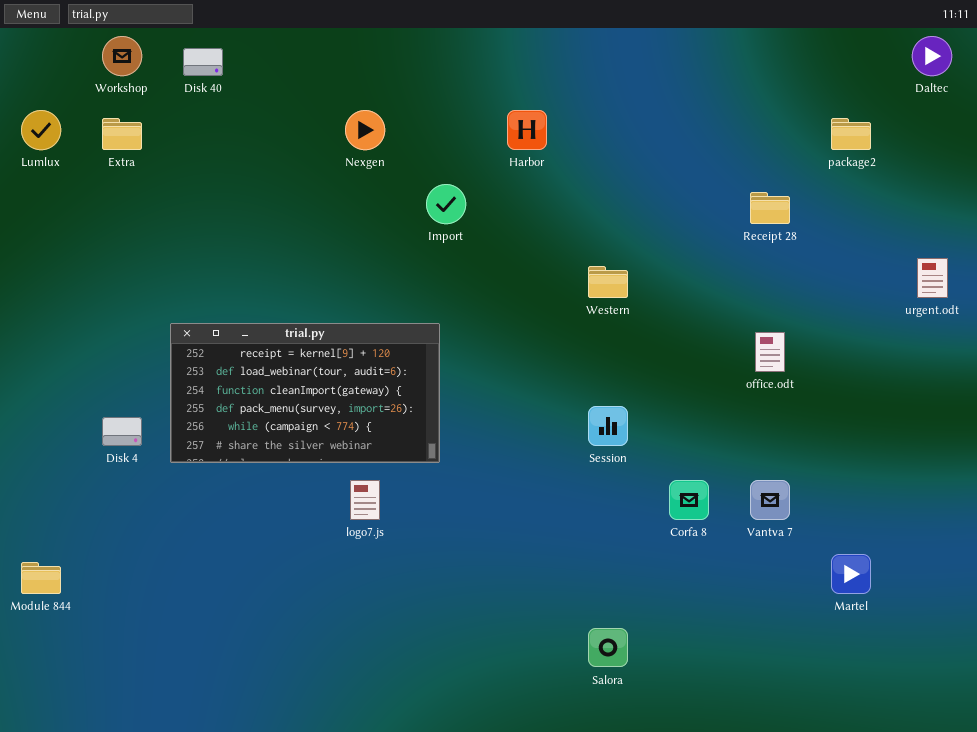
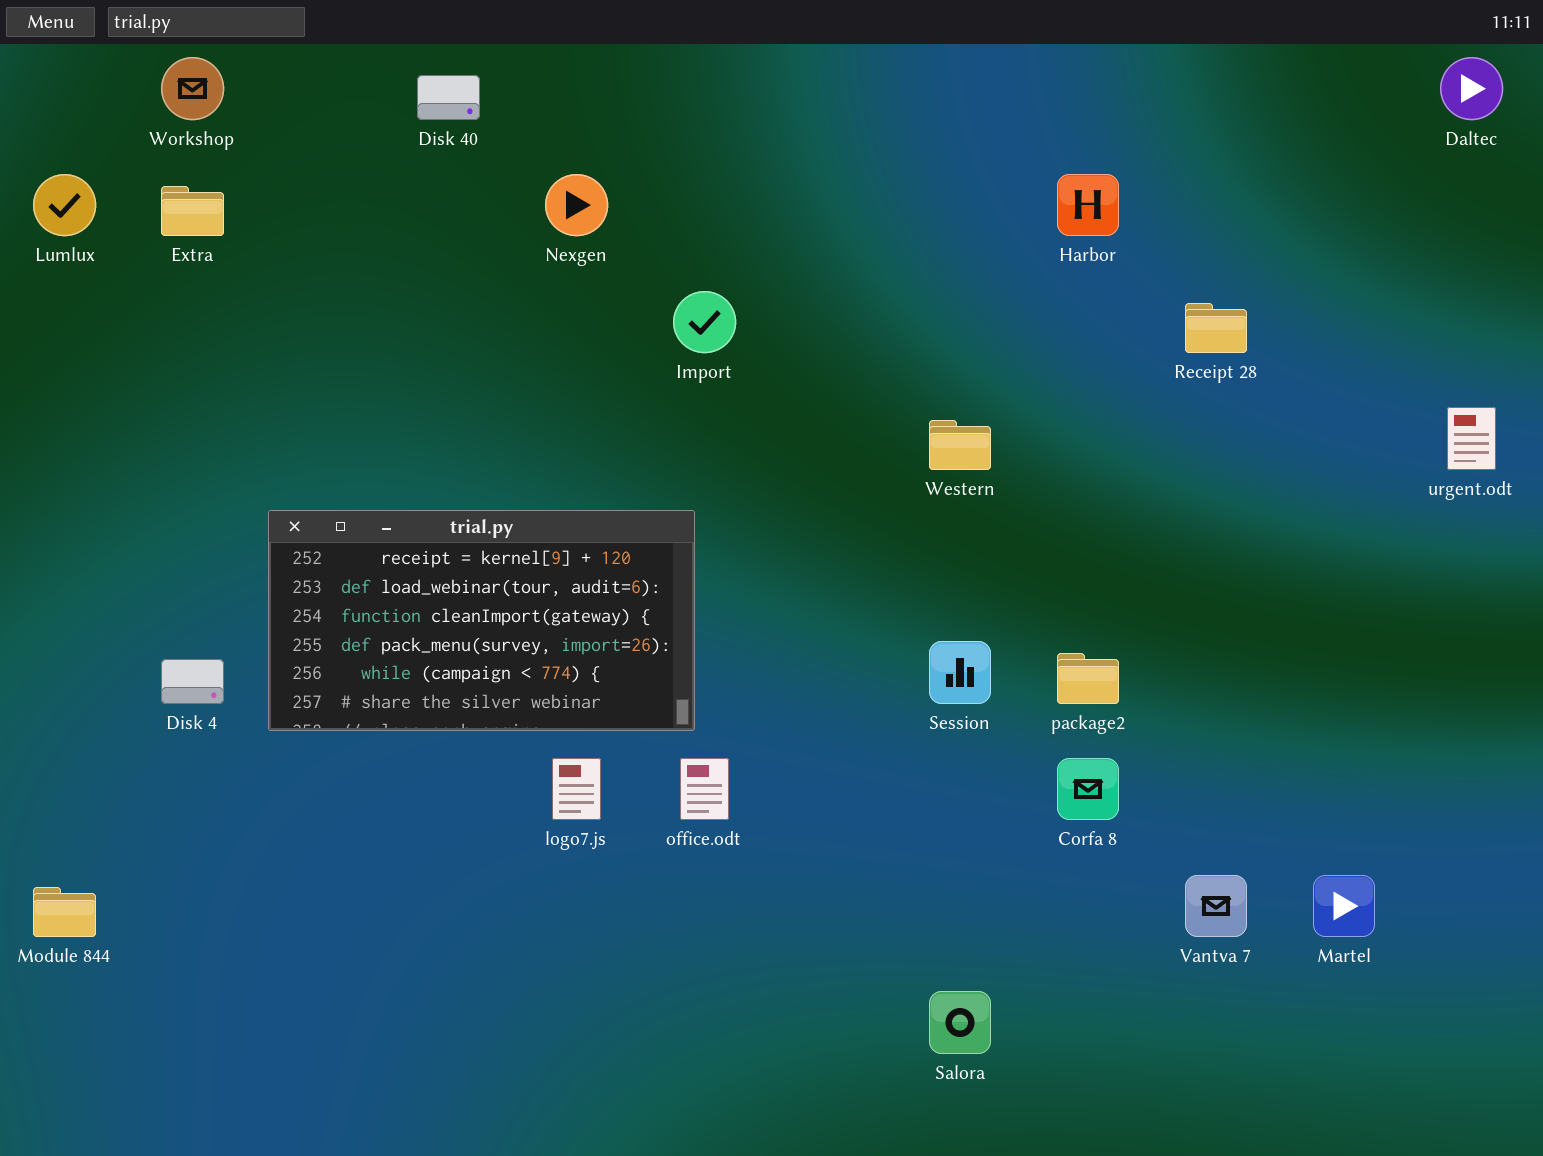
Disk 40: [183,48,223,76] -> [417,75,480,120], moved
Harbor: [507,110,547,150] -> [1057,174,1119,236], moved
package2: [831,118,871,150] -> [1057,653,1119,704], moved
office.odt: [755,332,785,372] -> [680,758,729,820], moved
Vantva 7: [750,480,790,520] -> [1185,875,1247,937], moved

